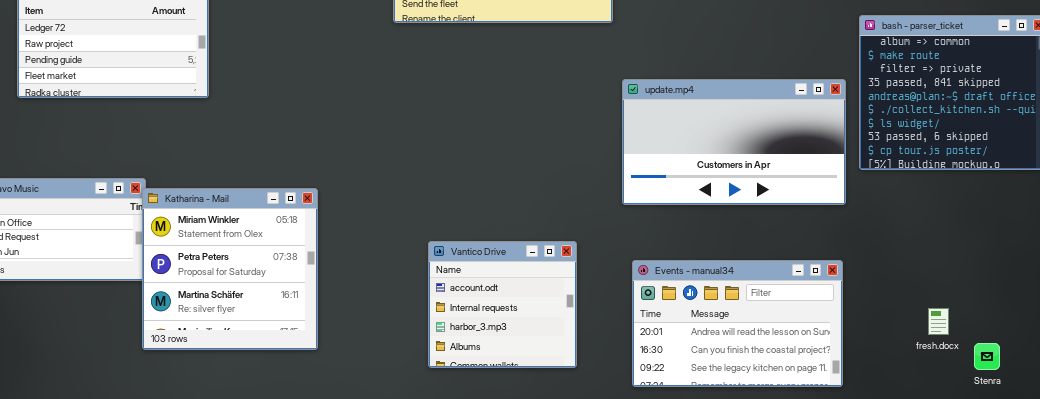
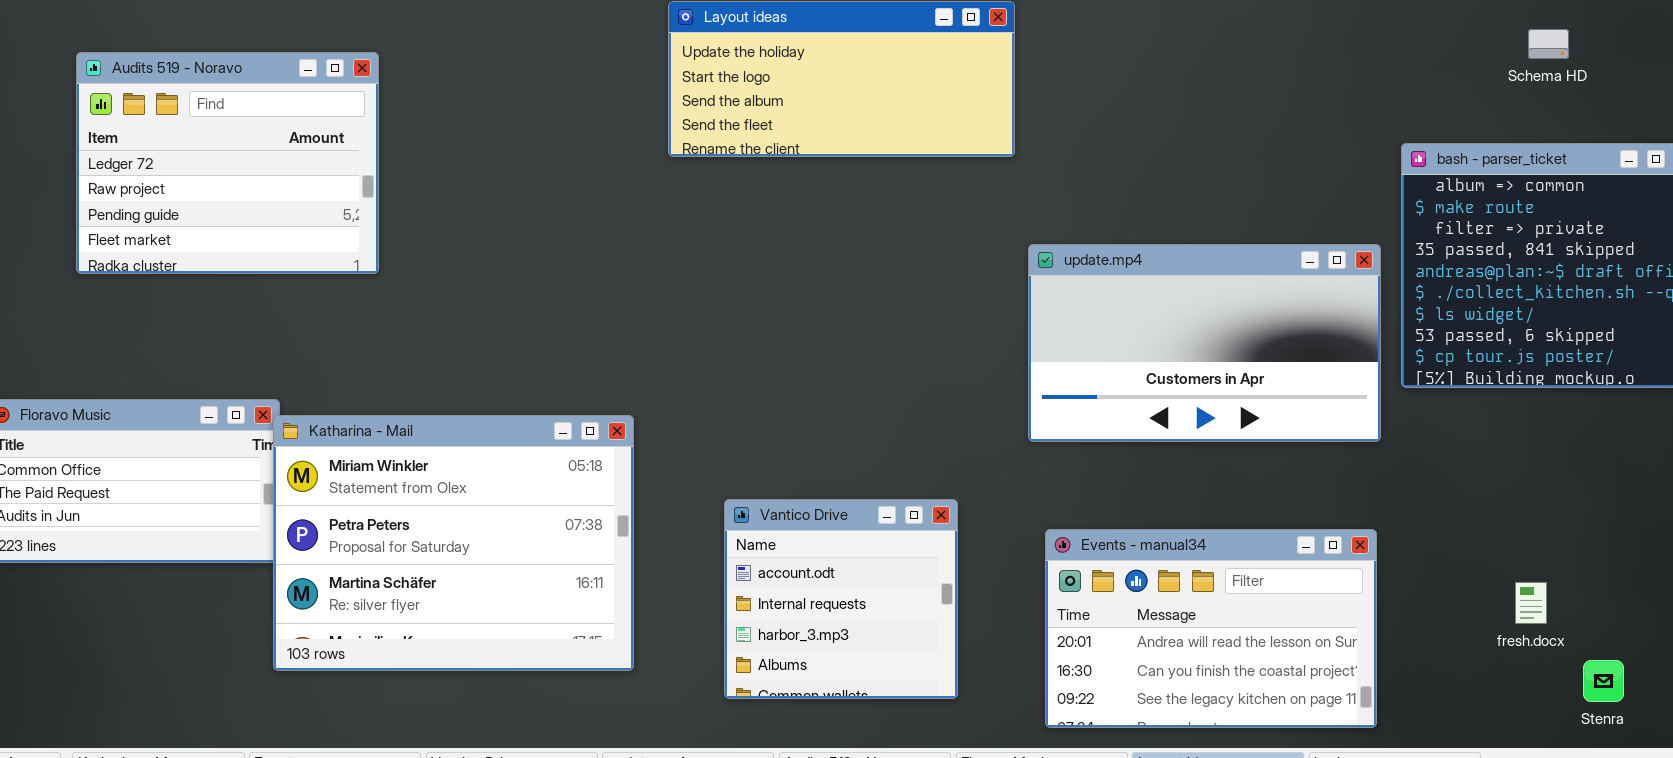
Katharina - Mail: [142,188,318,350] -> [273,415,634,671], resized
fresh.docx: [928,308,949,335] -> [1515,582,1547,624], moved

